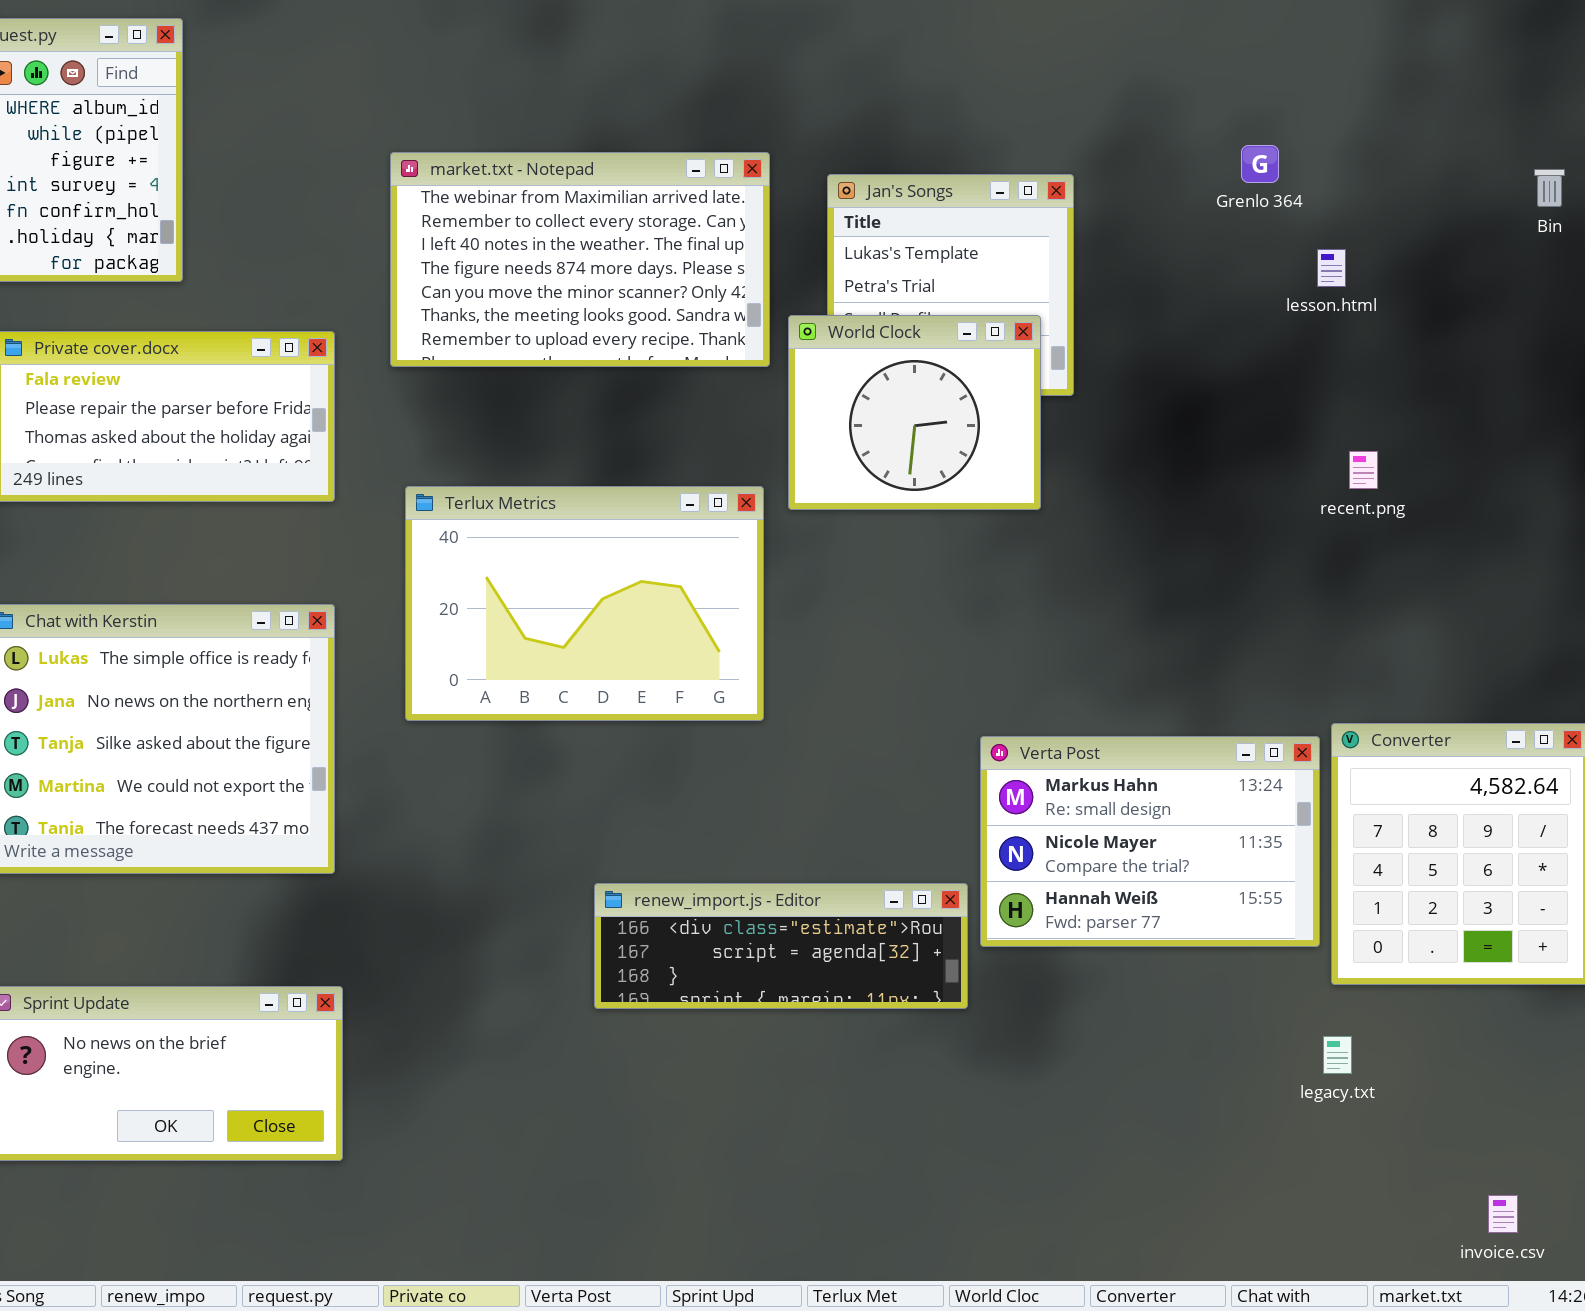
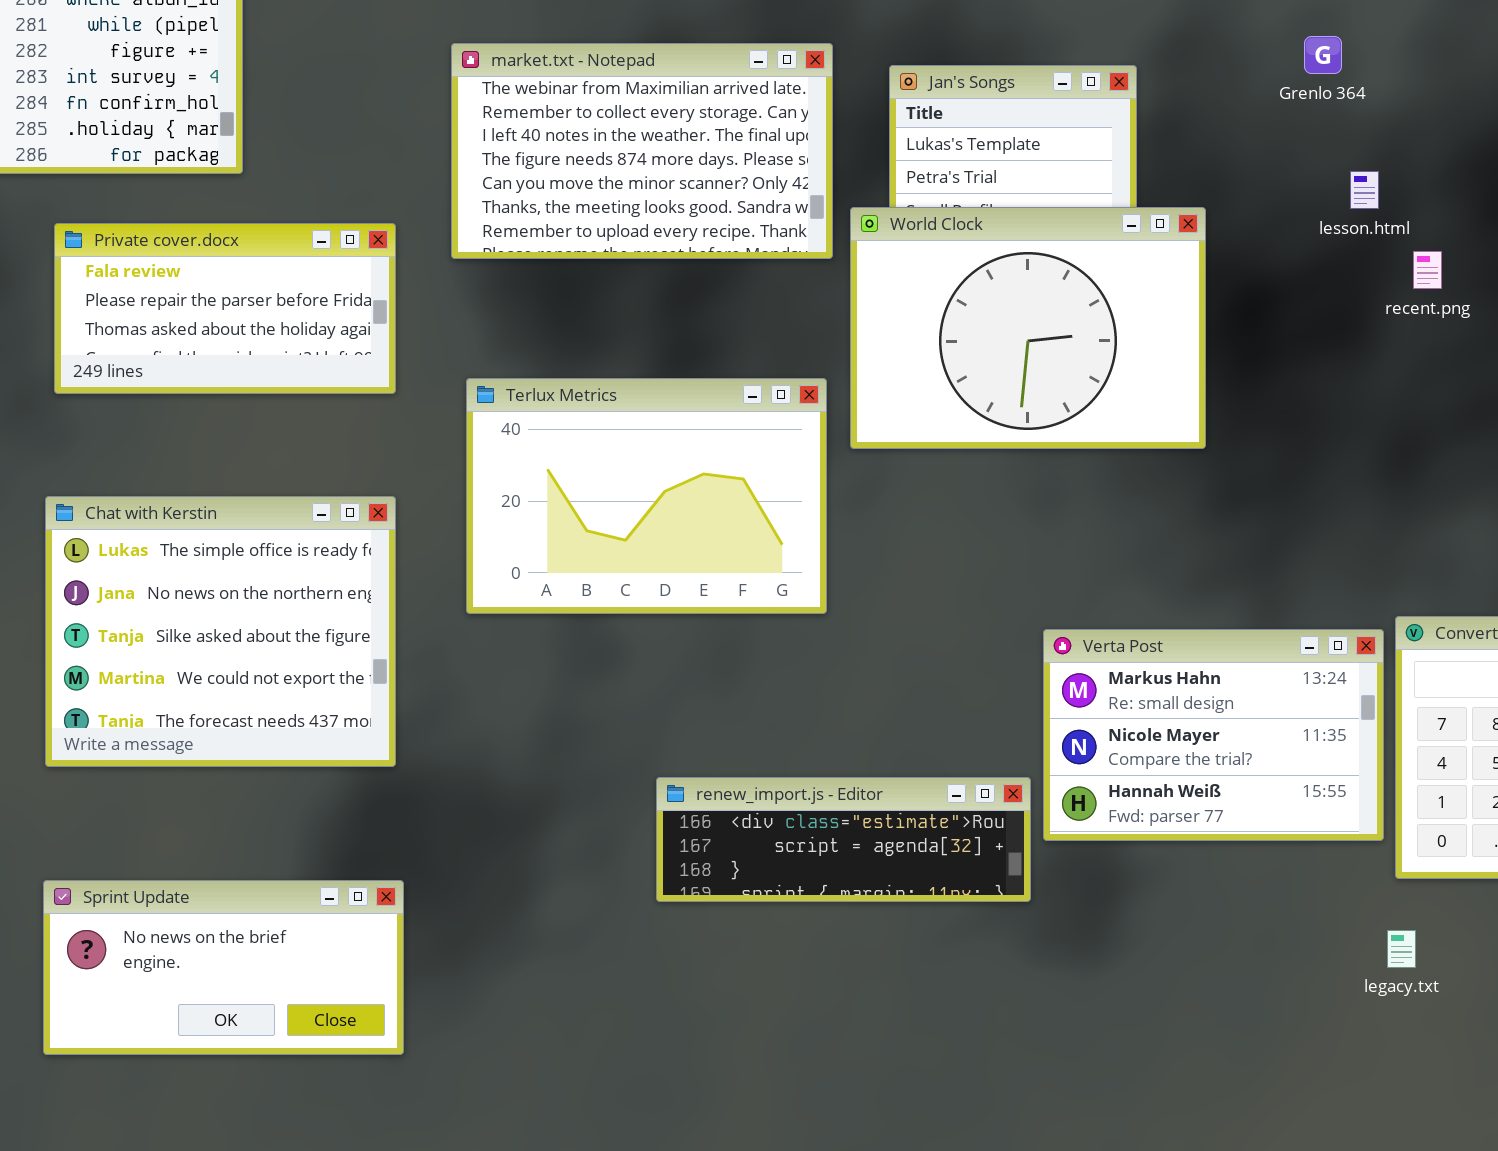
lesson.html: [1317,249,1346,287] -> [1350,171,1379,209], moved
World Clock: [788,315,1041,510] -> [850,207,1206,449], resized
recent.png: [1349,451,1378,489] -> [1413,251,1442,289], moved

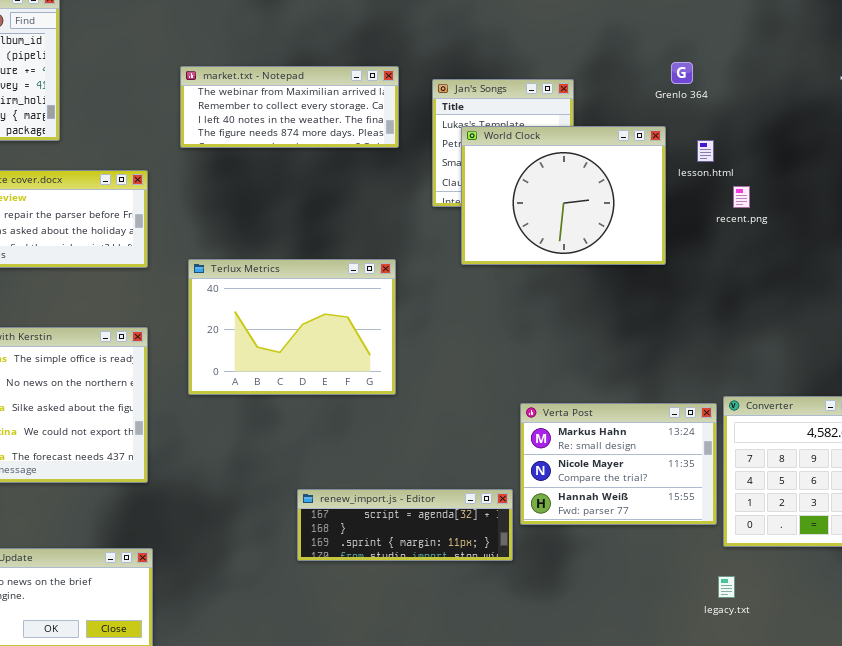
market.txt - Notepad: [451,43,833,259] -> [180,66,399,148], resized
World Clock: [850,207,1206,449] -> [461,126,666,265], moved
renew_import.js - Editor: [656,777,1031,902] -> [297,489,513,561], scrolled down 1 row

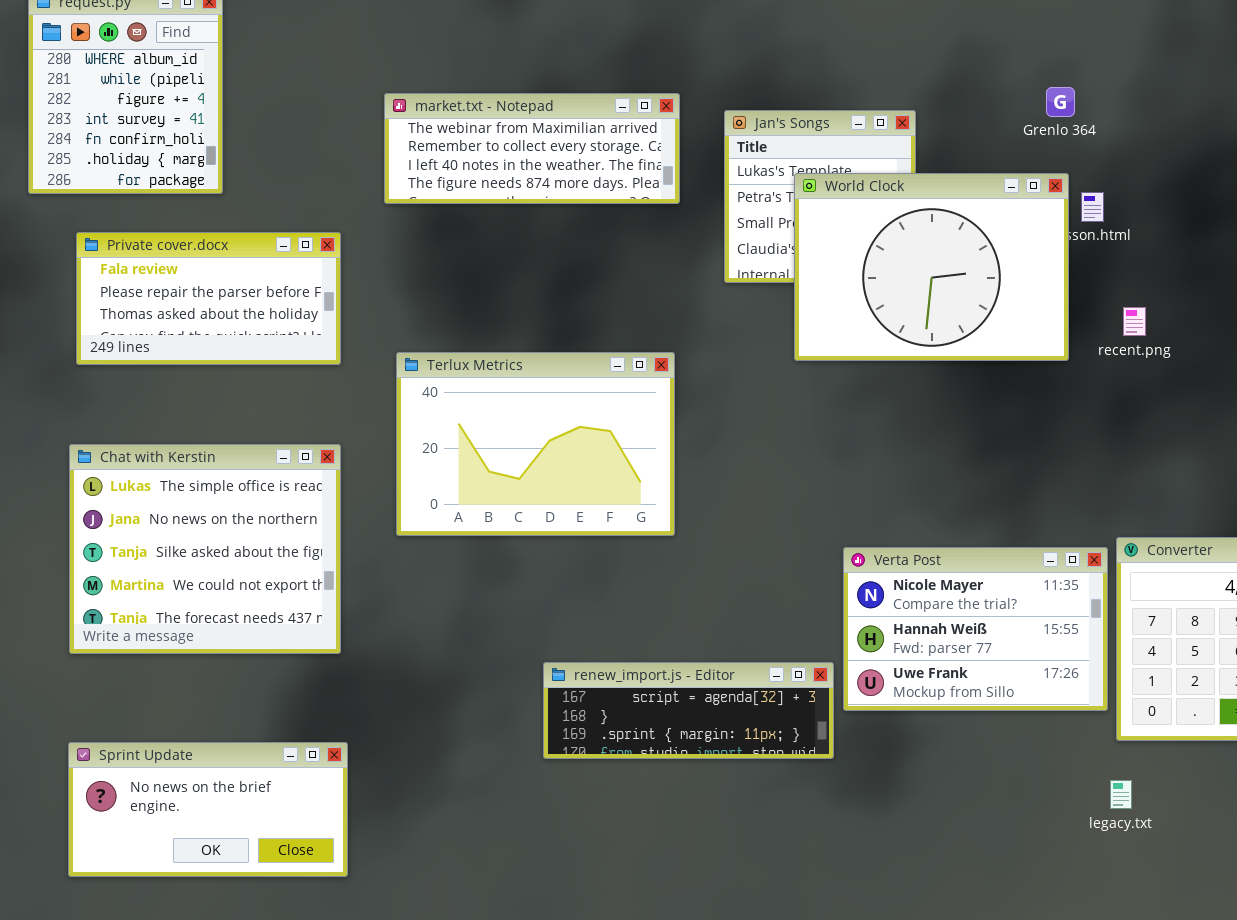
World Clock: [461,126,666,265] -> [794,173,1069,361], moved
recent.png: [733,186,750,208] -> [1123,307,1146,336], moved
Verta Post: [520,403,717,525] -> [843,547,1108,711], scrolled down 1 row

